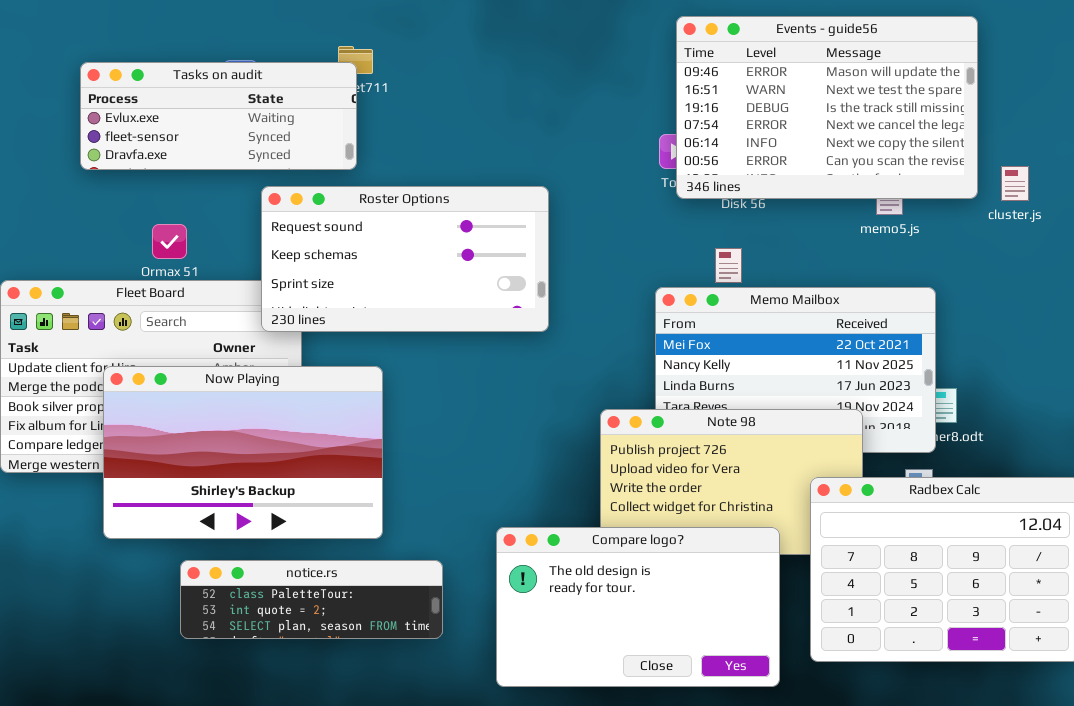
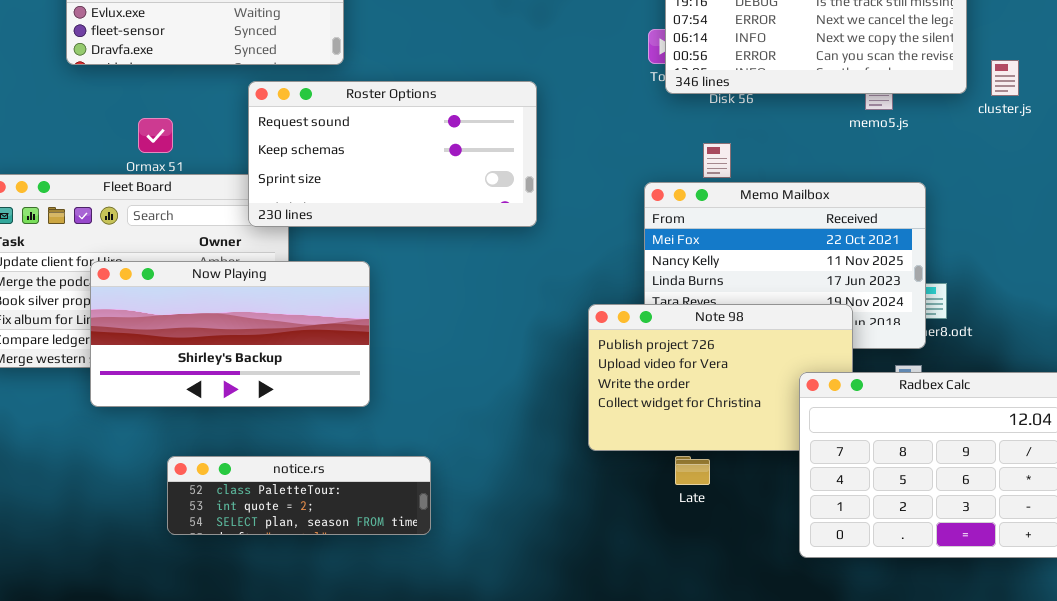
Now Playing: [103,366,383,539] -> [90,261,370,407], resized
Compare logo?: [496,527,780,687] -> none, closed

